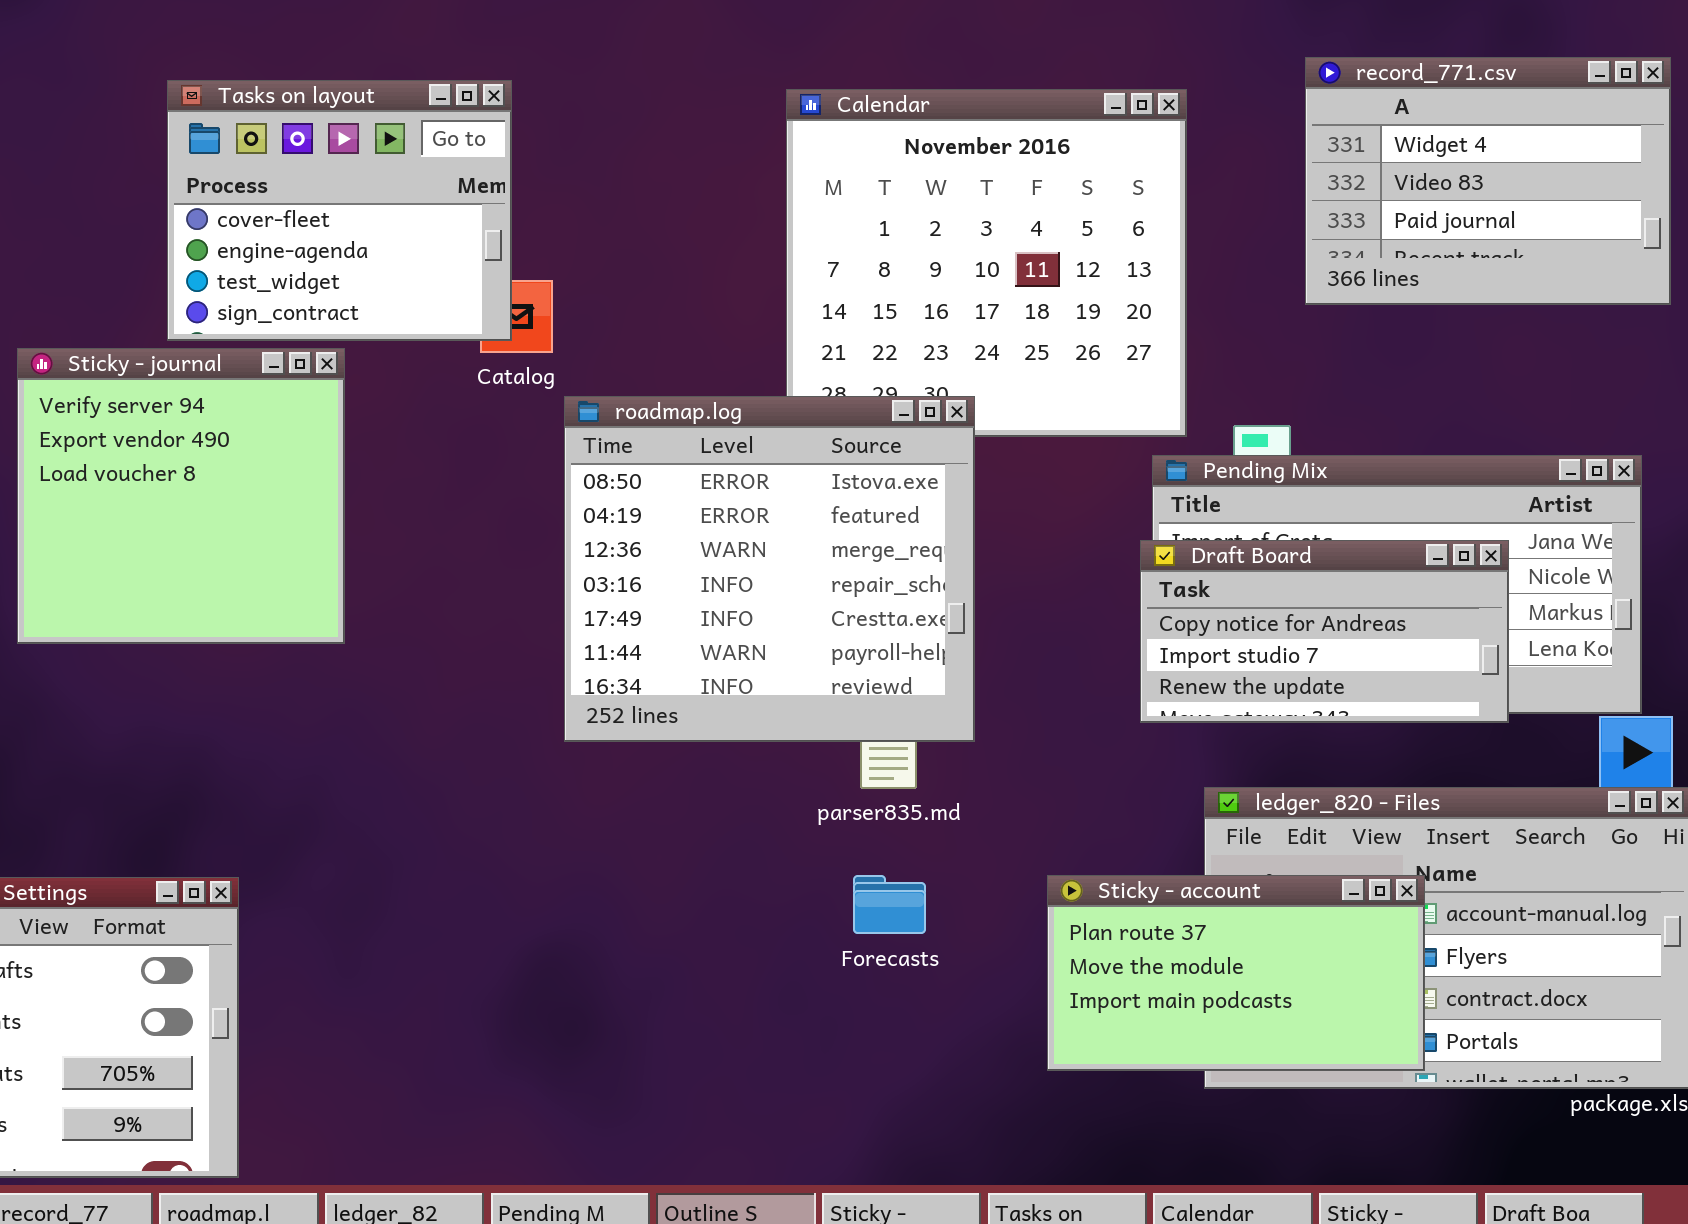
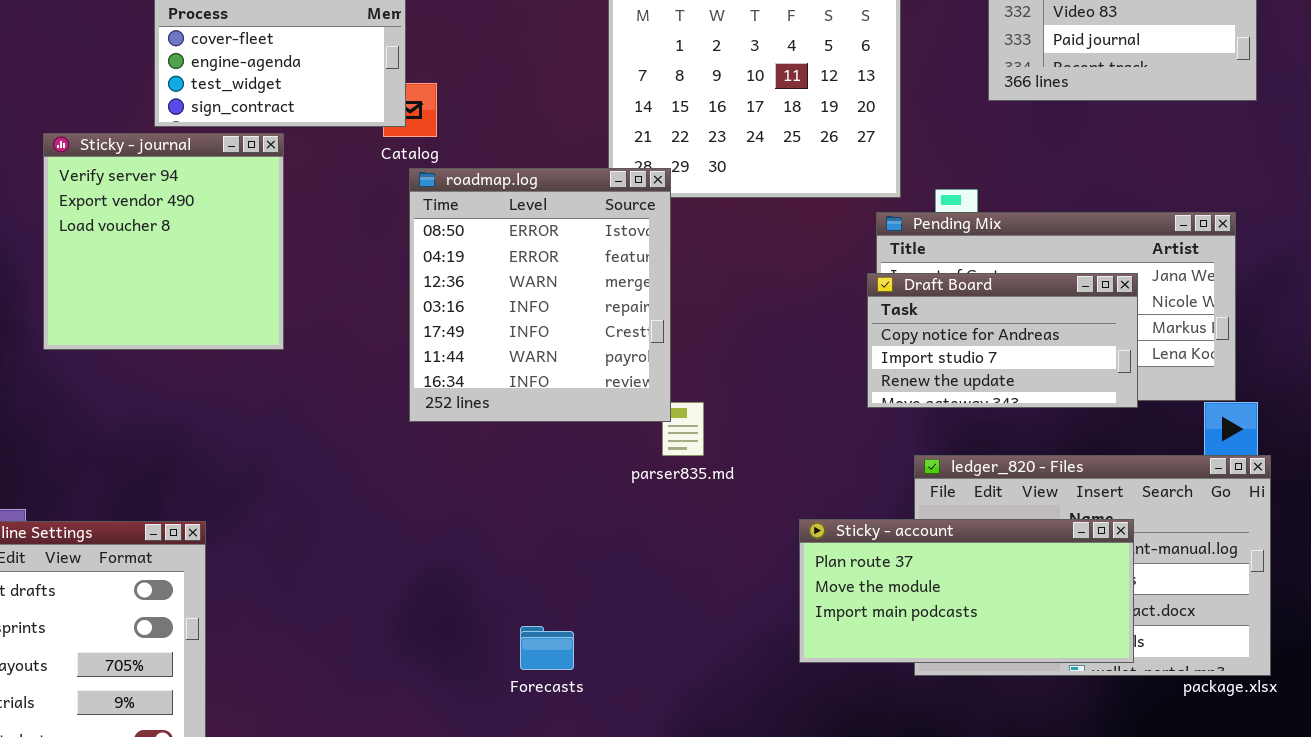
roadmap.log: [564,396,975,742] -> [409,168,671,422], moved, resized
Forecasts: [853,875,926,934] -> [520,626,574,670], moved
Sticky - account: [1047,875,1425,1071] -> [799,519,1134,663], resized

